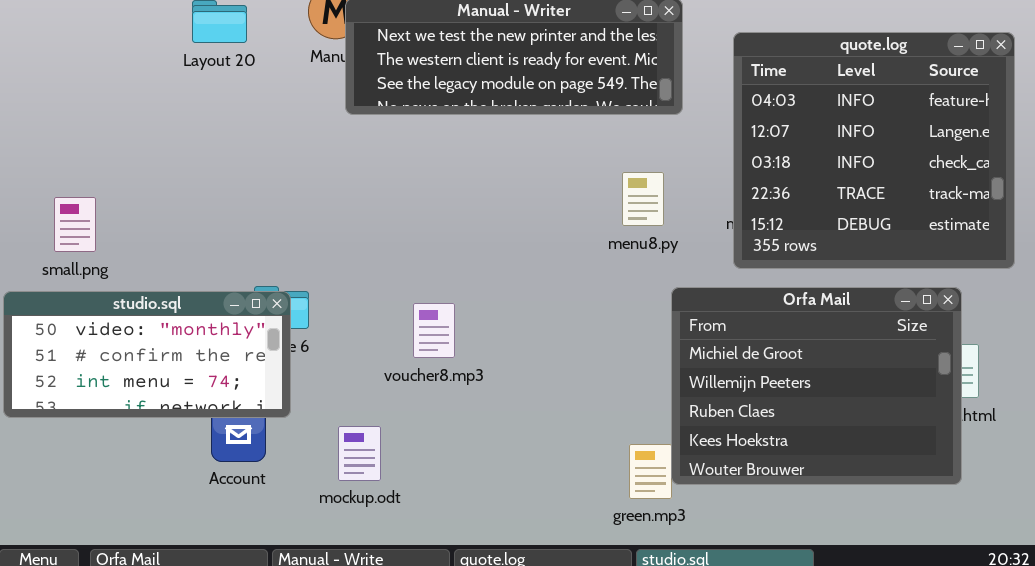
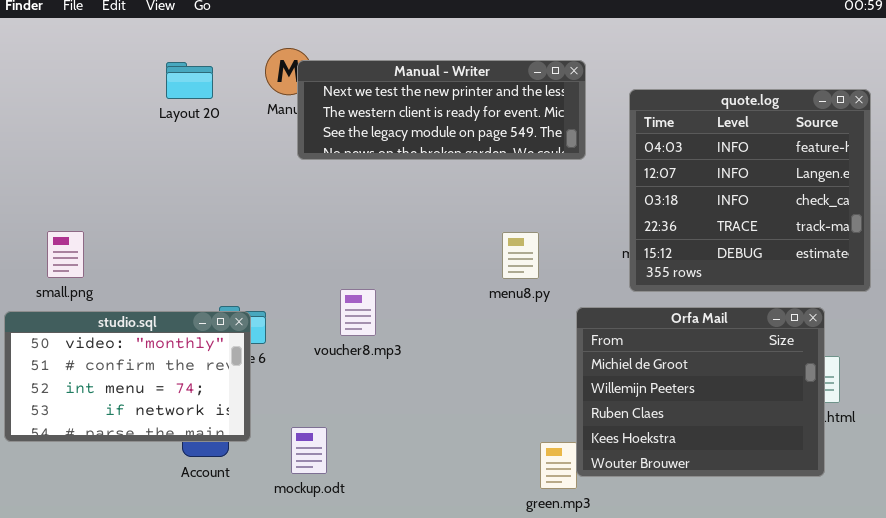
menu8.py: [622,172,664,226] -> [502,232,539,279], moved
studio.sql: [3,291,291,418] -> [4,311,251,442], resized
voucher8.mp3: [413,303,455,358] -> [340,289,376,336], moved

